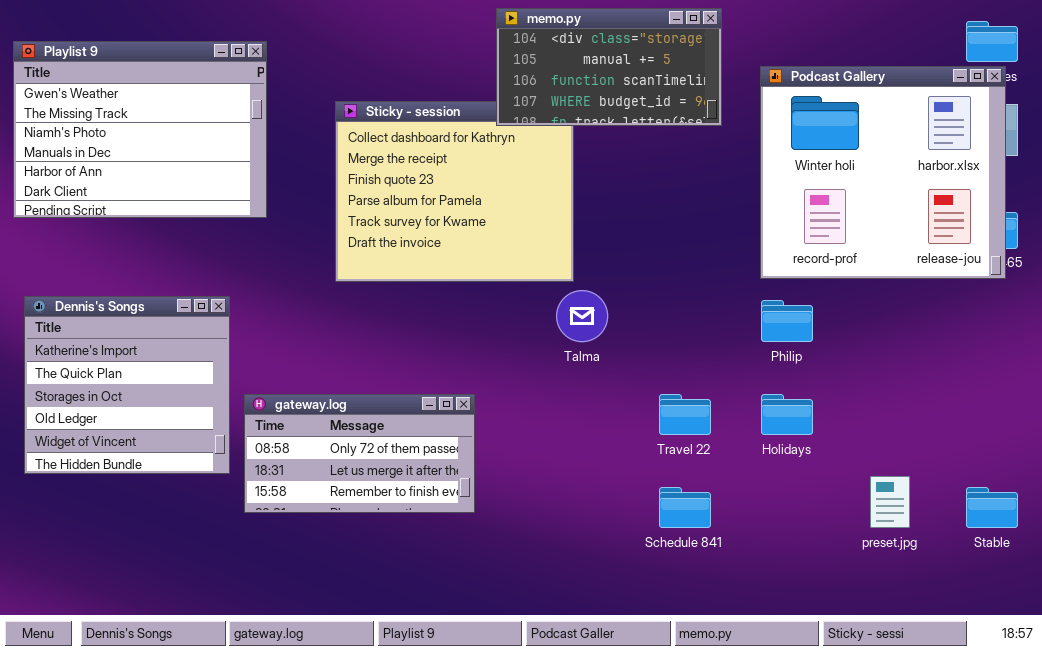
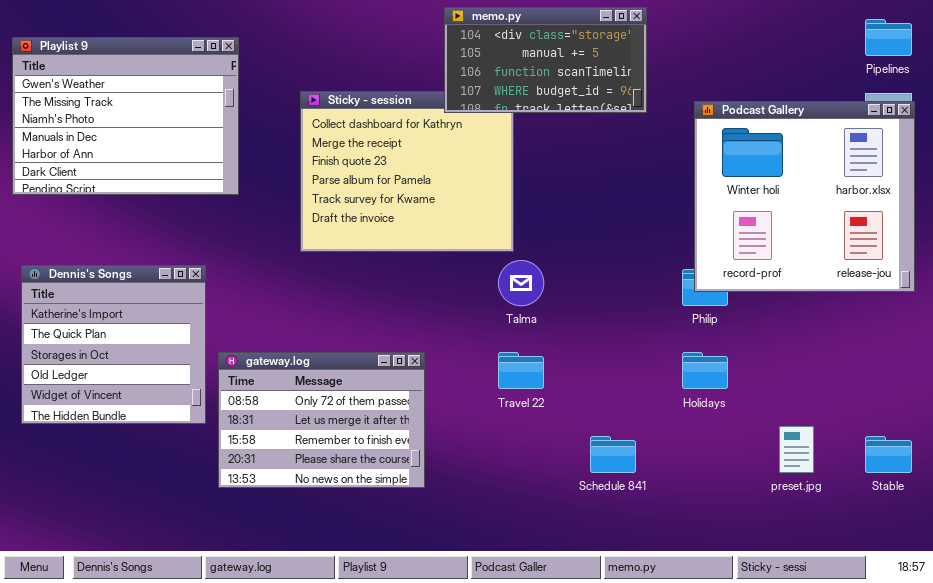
Podcast Gallery: [760,66,1006,279] -> [694,101,915,292], moved
gateway.log: [244,394,475,513] -> [218,352,425,488], resized
Travel 22: [659,394,711,435] -> [498,352,544,389], moved

